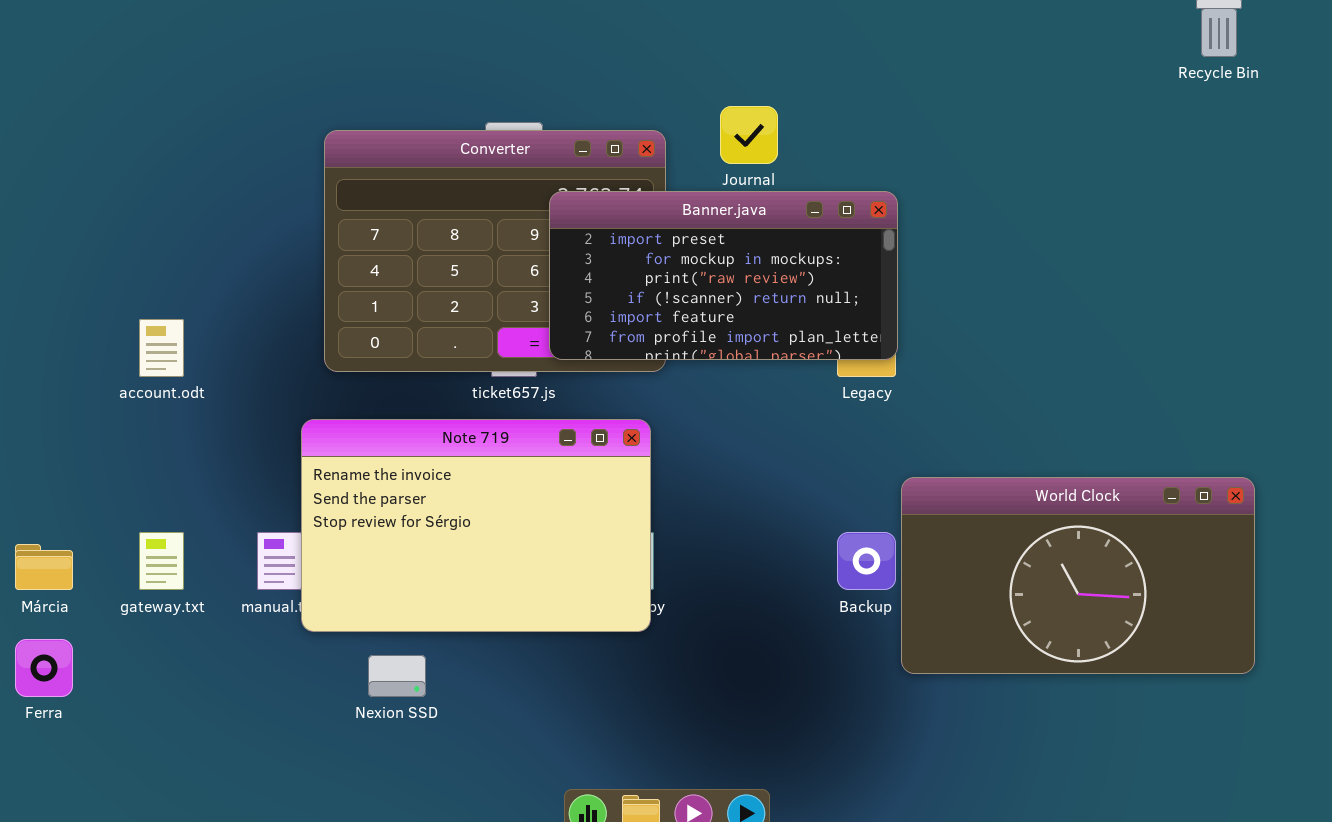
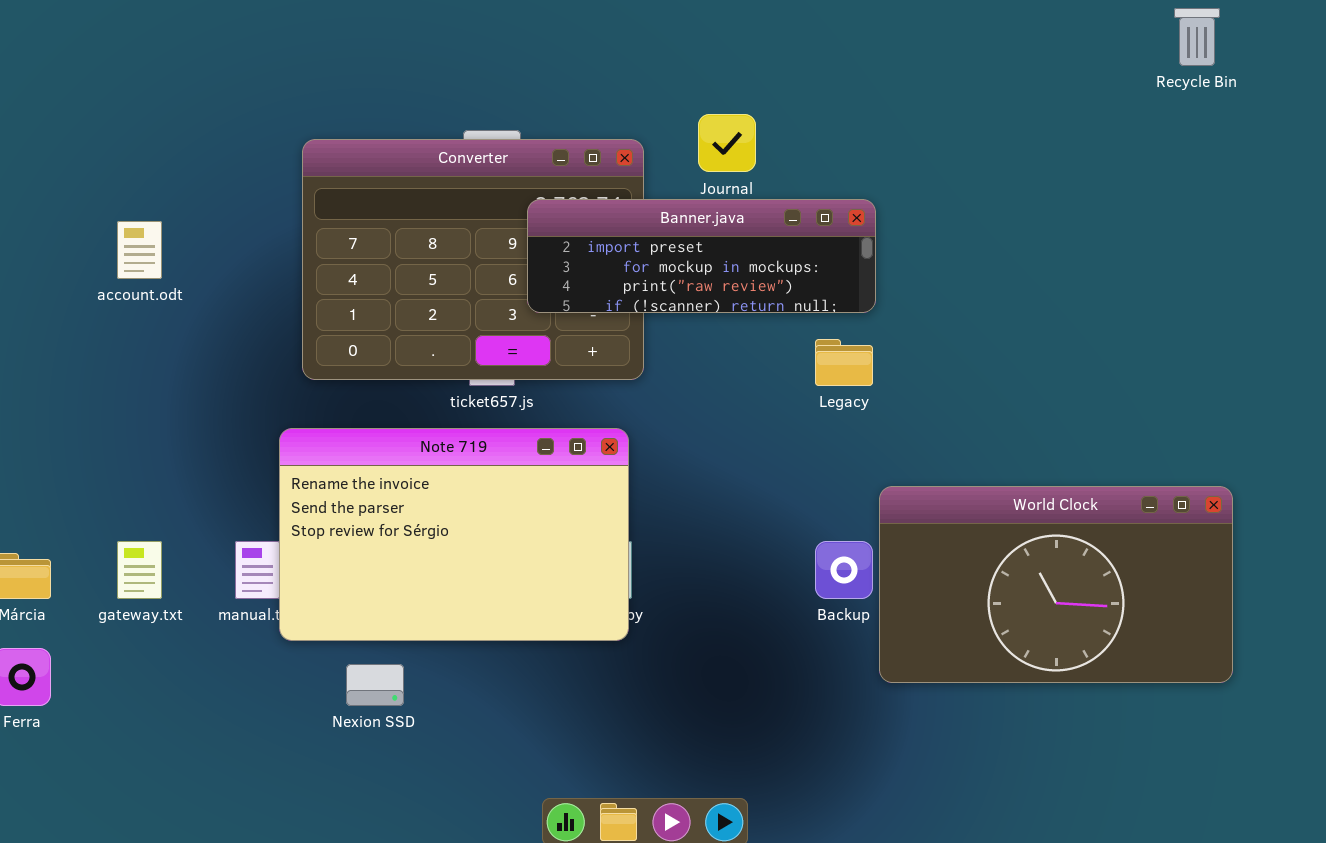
Banner.java: [549,191,898,360] -> [527,199,876,313], resized
account.odt: [139,319,184,377] -> [117,221,162,279], moved

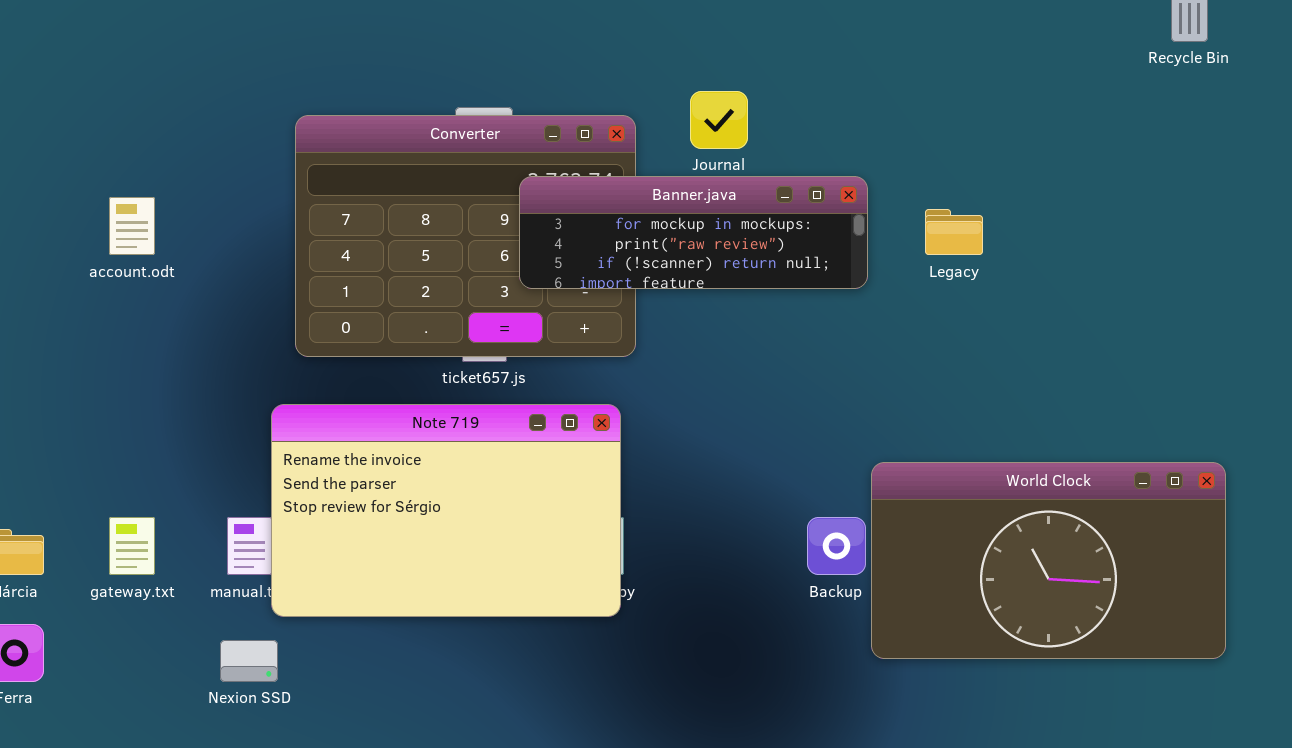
Banner.java: [527,199,876,313] -> [519,176,868,289], scrolled down 1 row
Legacy: [815,339,873,386] -> [925,209,983,255], moved
Nexion SSD: [346,664,404,706] -> [220,640,278,682], moved

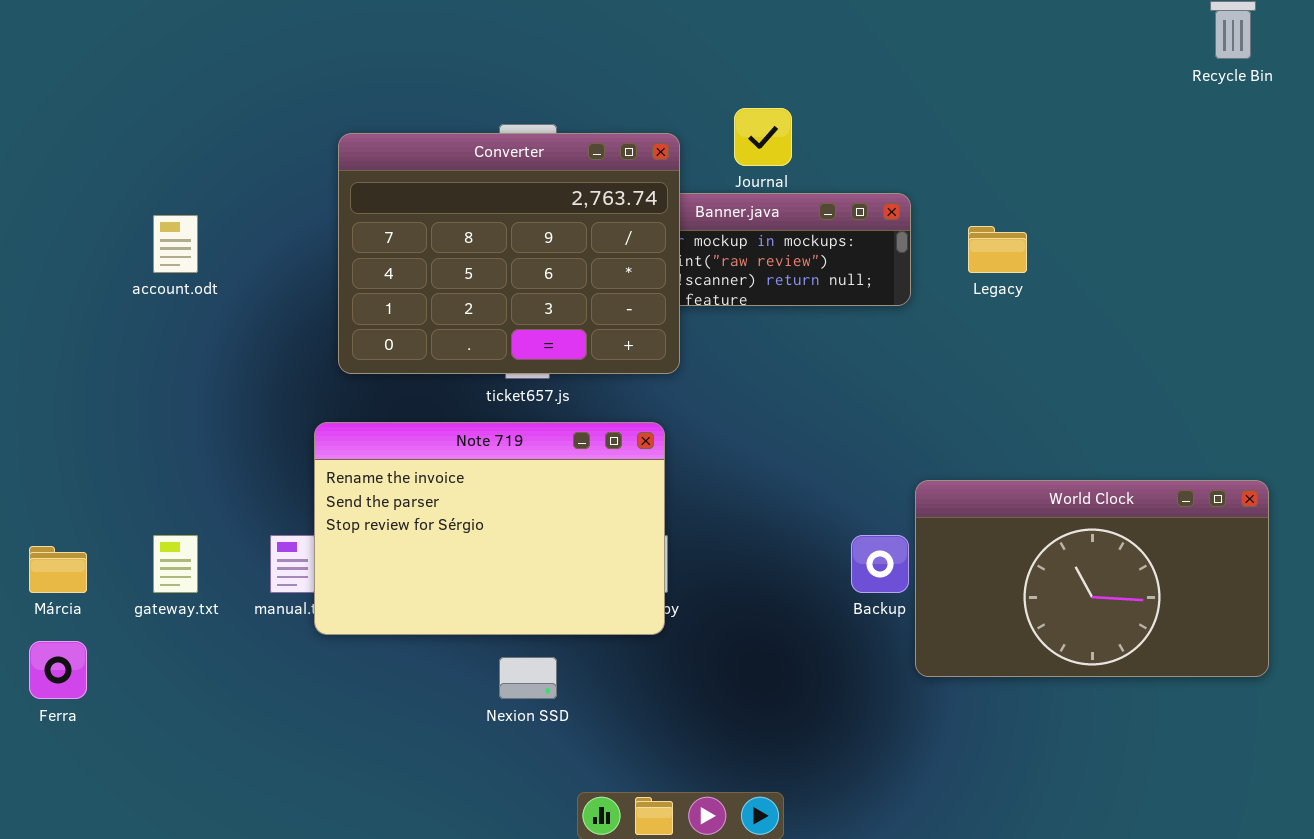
Converter: [295,115,636,357] -> [338,133,680,374], raised
Nexion SSD: [220,640,278,682] -> [499,657,557,699], moved

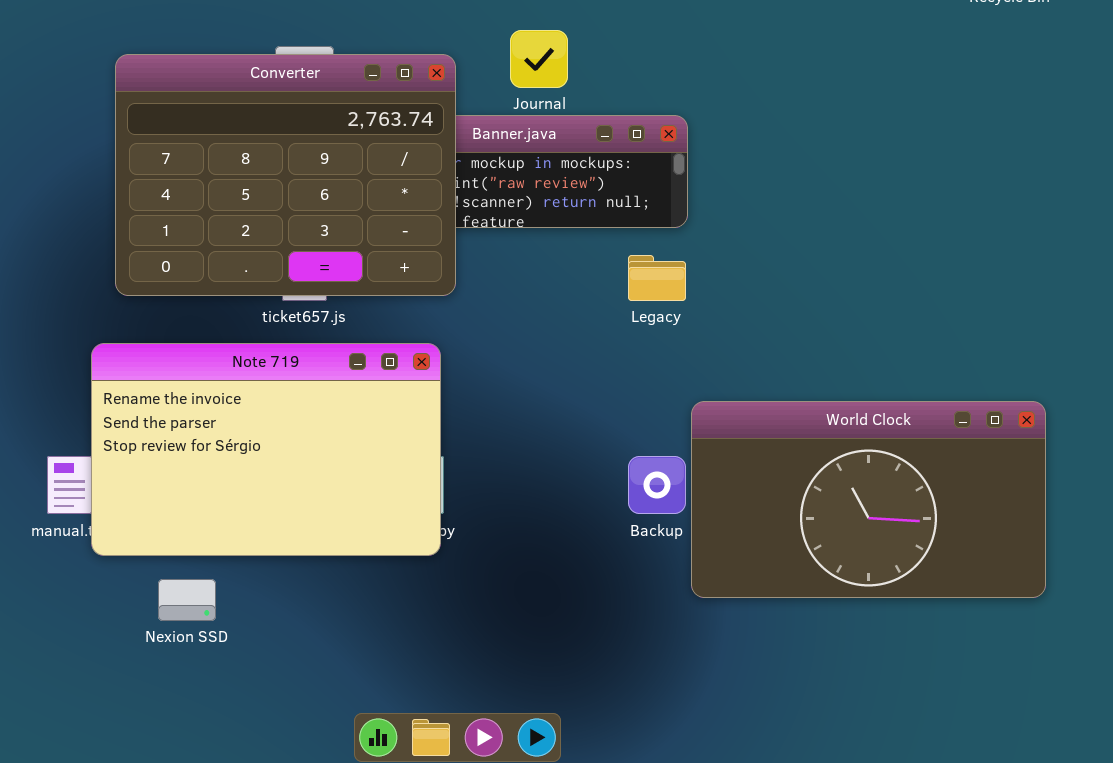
Legacy: [968,226,1027,273] -> [628,255,686,301], moved
Nexion SSD: [499,657,557,699] -> [158,579,216,621], moved

